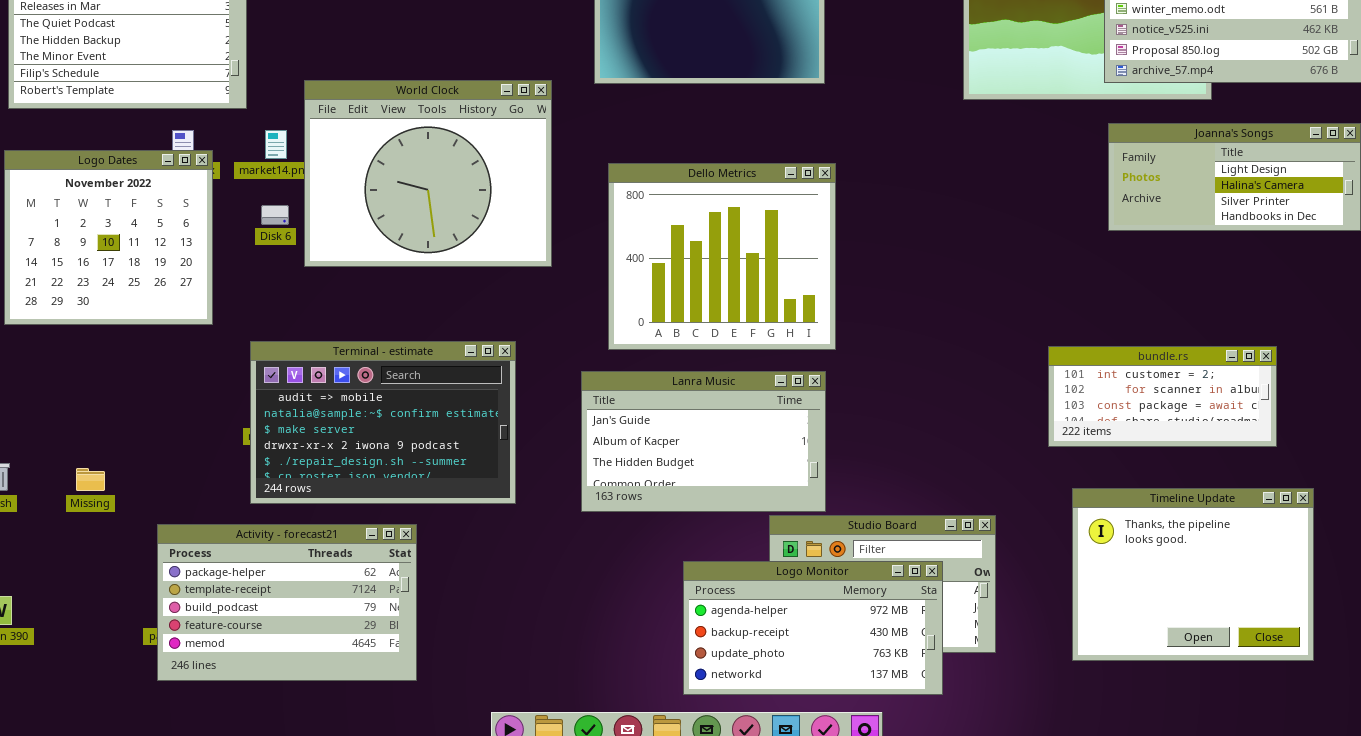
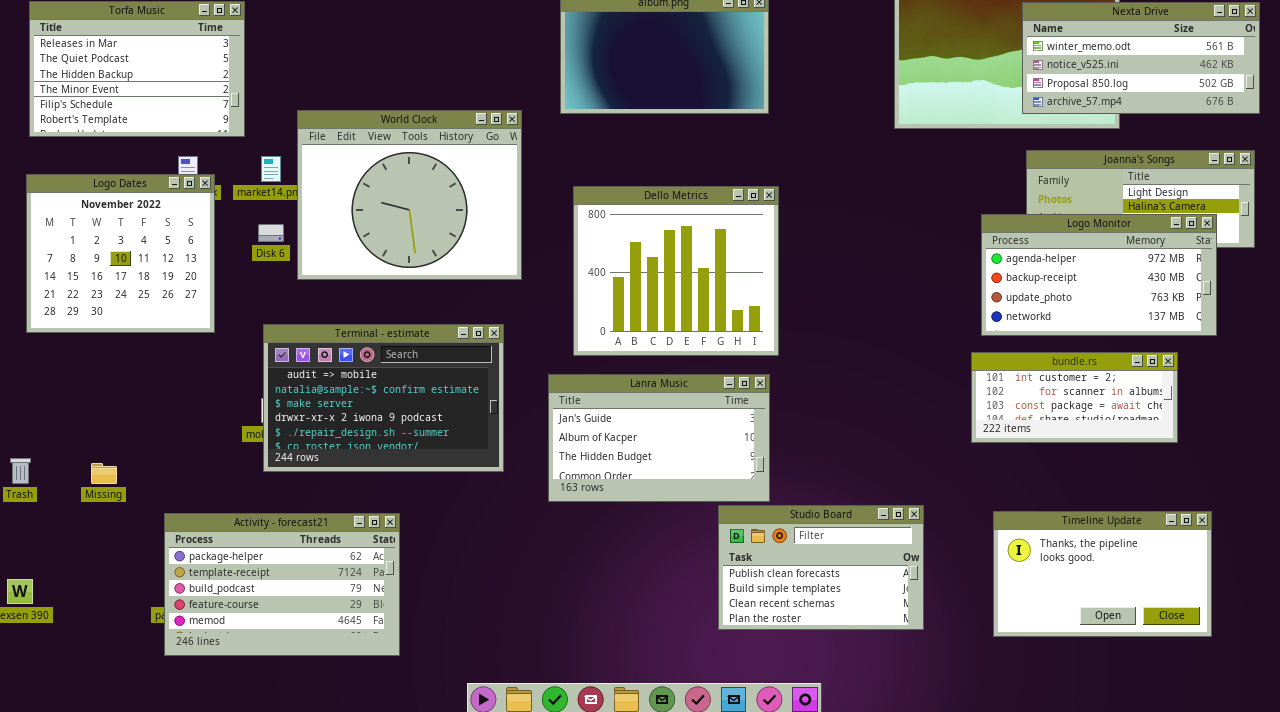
Terminal - estimate: [250,341,516,504] -> [263,324,504,472], moved
Timeline Update: [1072,488,1314,661] -> [993,511,1212,637], resized
Logo Monitor: [683,561,943,695] -> [981,214,1217,336], moved

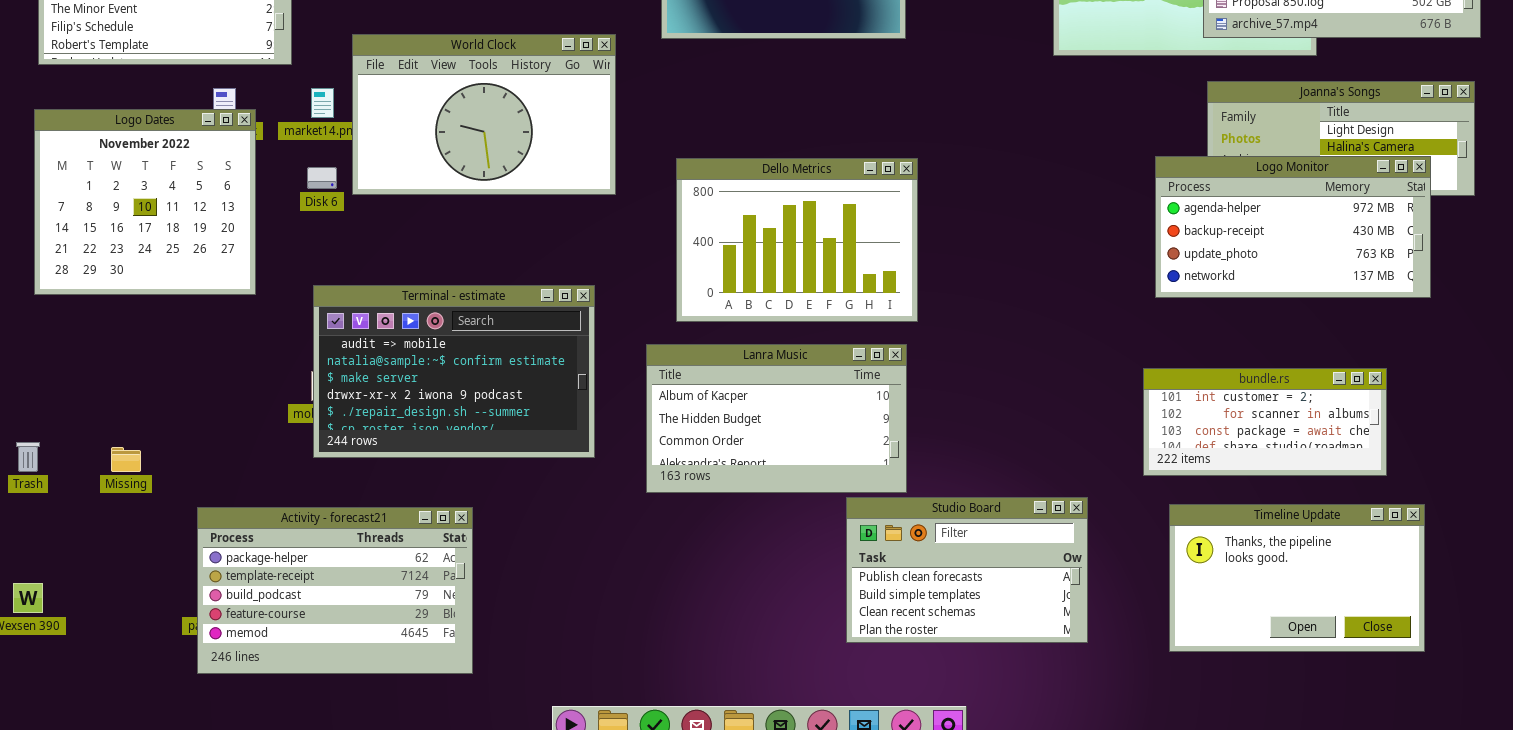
World Clock: [297,110,522,280] -> [352,34,616,195], resized
Dello Metrics: [573,186,779,356] -> [676,158,918,322], resized
bundle.rs: [971,352,1178,443] -> [1143,368,1387,476], moved
Lanra Music: [548,374,770,502] -> [646,344,907,493], scrolled down 1 row

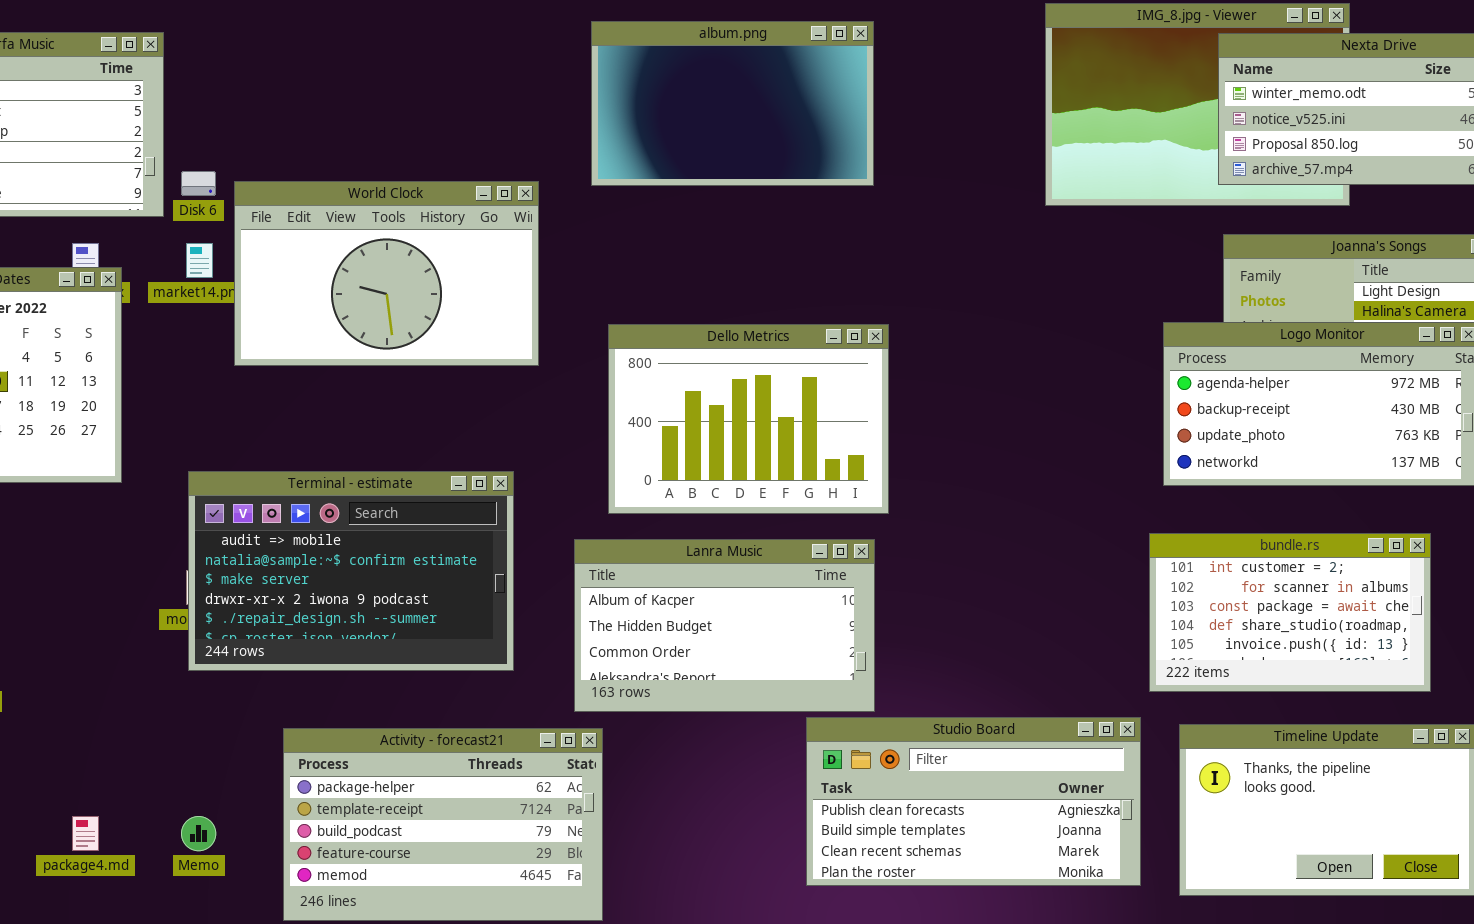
Disk 6: [307,167,337,189] -> [181,171,216,196], moved
bundle.rs: [1143,368,1387,476] -> [1149,533,1431,692], resized
Studio Board: [846,497,1088,643] -> [806,717,1141,886], resized
Activity - forecast21: [197,507,473,674] -> [283,728,603,921], moved

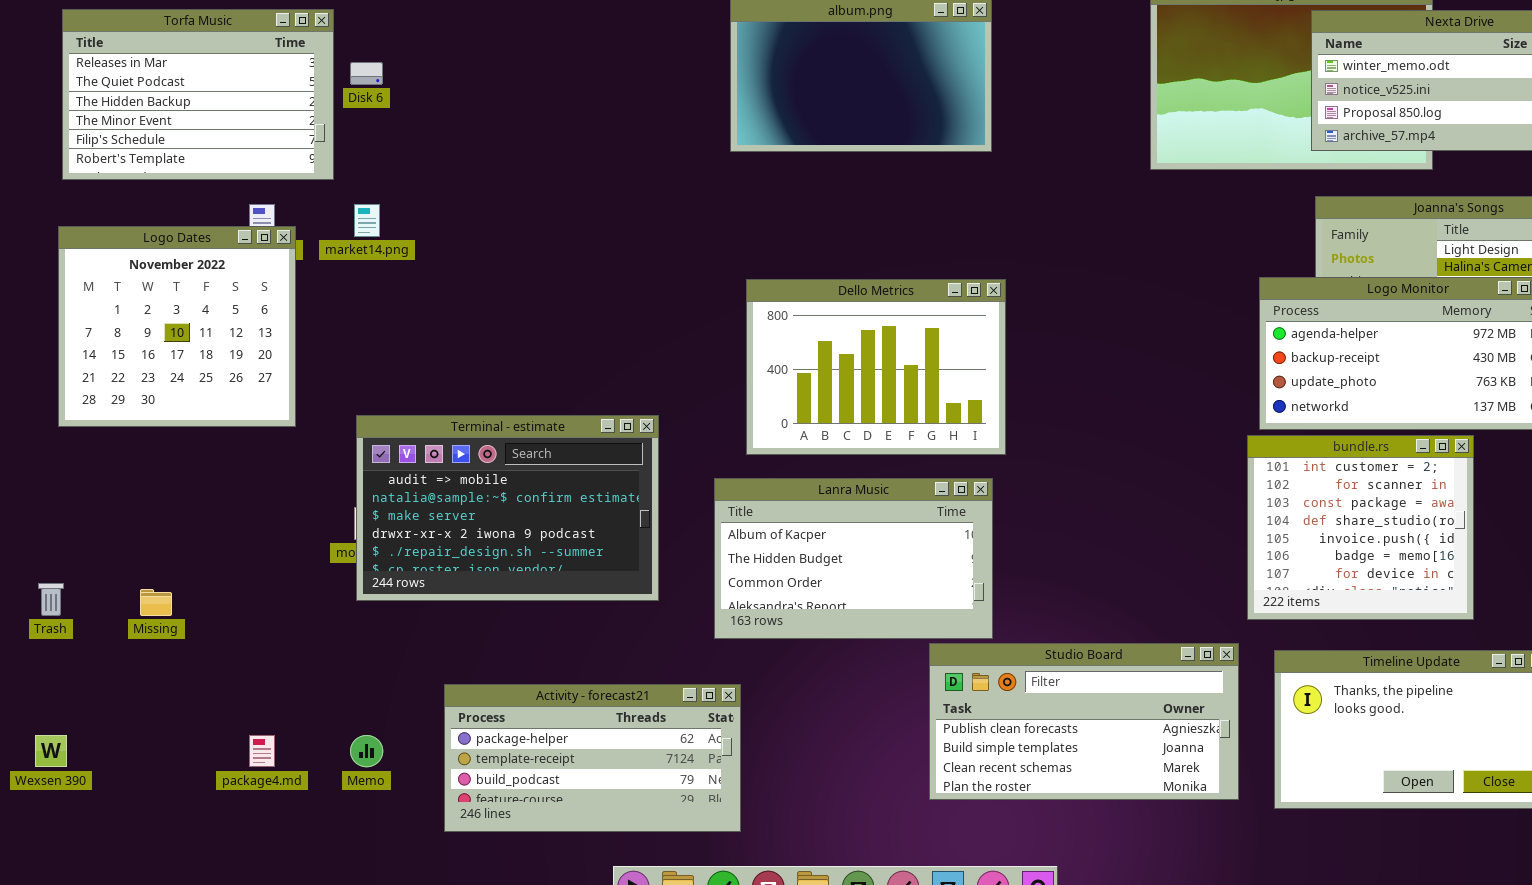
Disk 6: [181,171,216,196] -> [350,62,383,85], moved
World Clock: [234,181,539,366] -> none, closed
bundle.rs: [1149,533,1431,692] -> [1247,435,1474,620], resized
Activity - forecast21: [283,728,603,921] -> [444,684,741,832], resized

